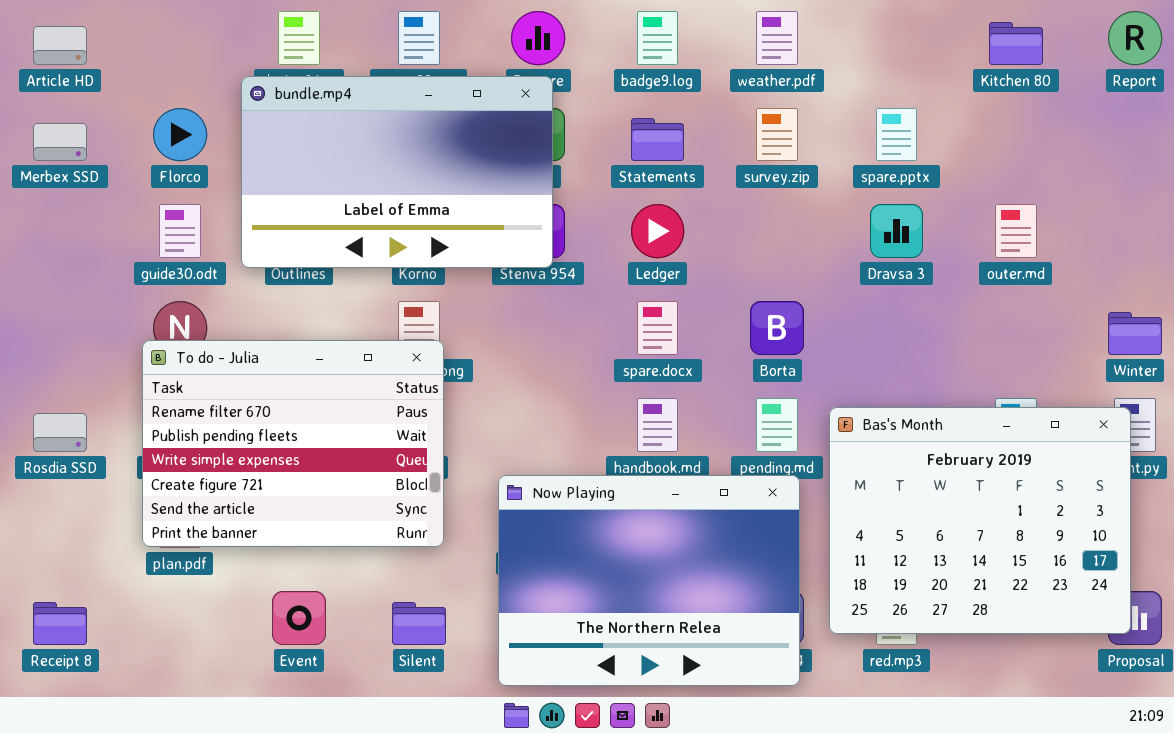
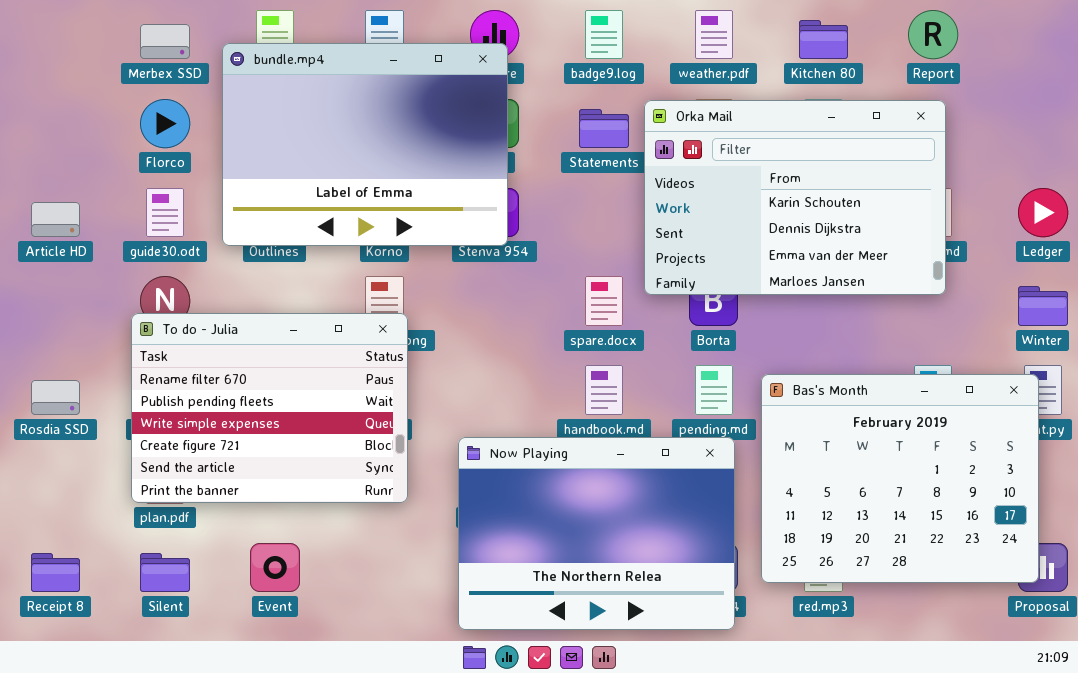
Report: [1108,11,1162,65] -> [908,10,958,59], moved
Kitchen 80: [989,22,1043,65] -> [799,20,848,59], moved
Article HD: [33,26,87,65] -> [31,202,80,237], moved
bundle.mp4: [241,76,553,268] -> [222,43,508,246], resized
Orka Mail: none -> [644,100,946,295], opened
Merbex SSD: [33,123,87,161] -> [140,24,190,59], moved
Ledger: [631,204,684,258] -> [1018,188,1068,237], moved
Silent: [392,602,446,645] -> [140,553,190,592], moved

